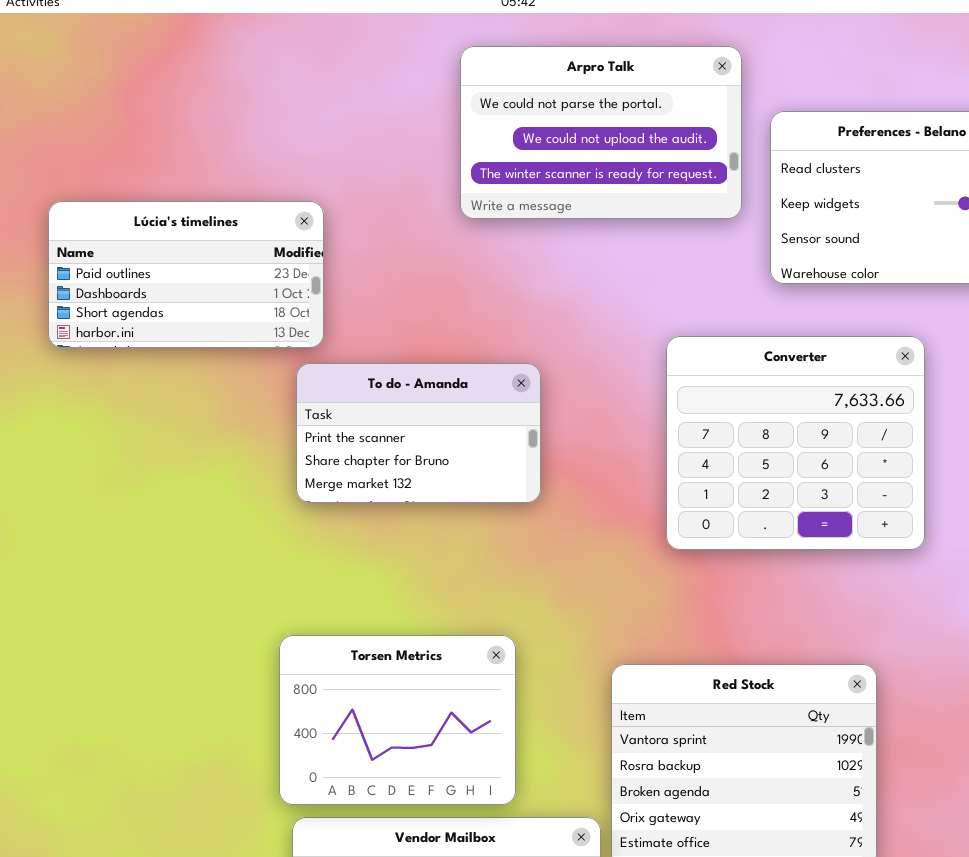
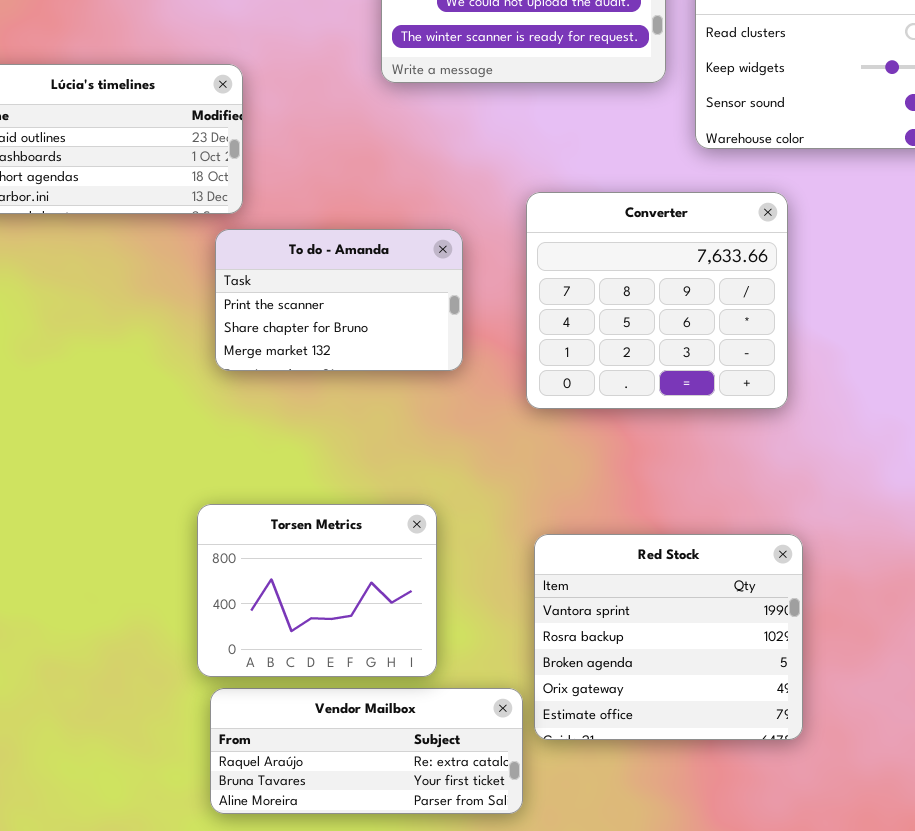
Converter: [666,336,925,550] -> [526,192,788,409], moved

